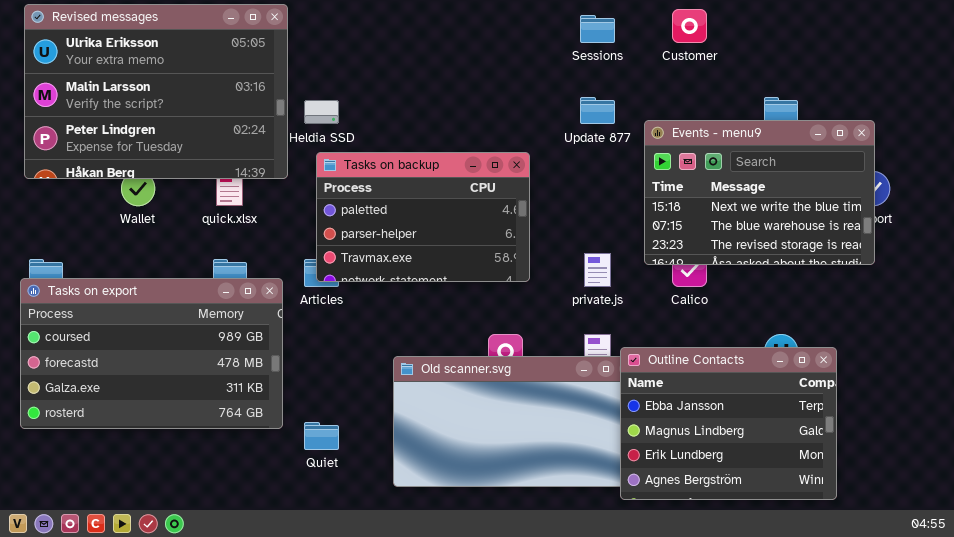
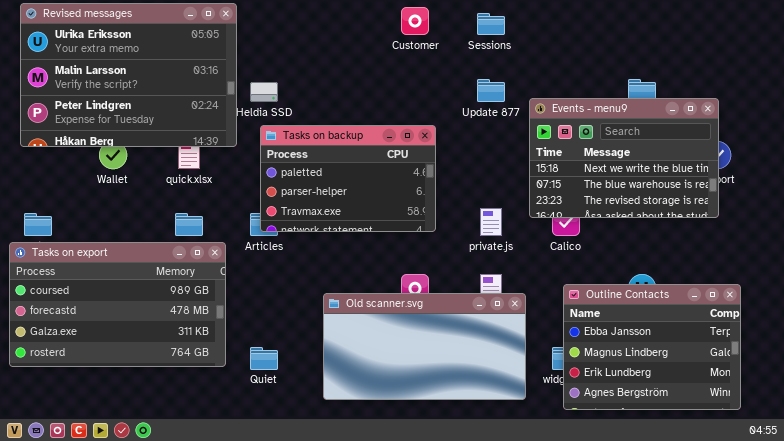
Customer: [672,9,707,43] -> [401,7,429,35], moved
Tasks on export: [20,278,283,429] -> [9,242,226,367], moved
Outline Contacts: [620,347,837,500] -> [563,284,741,410], moved

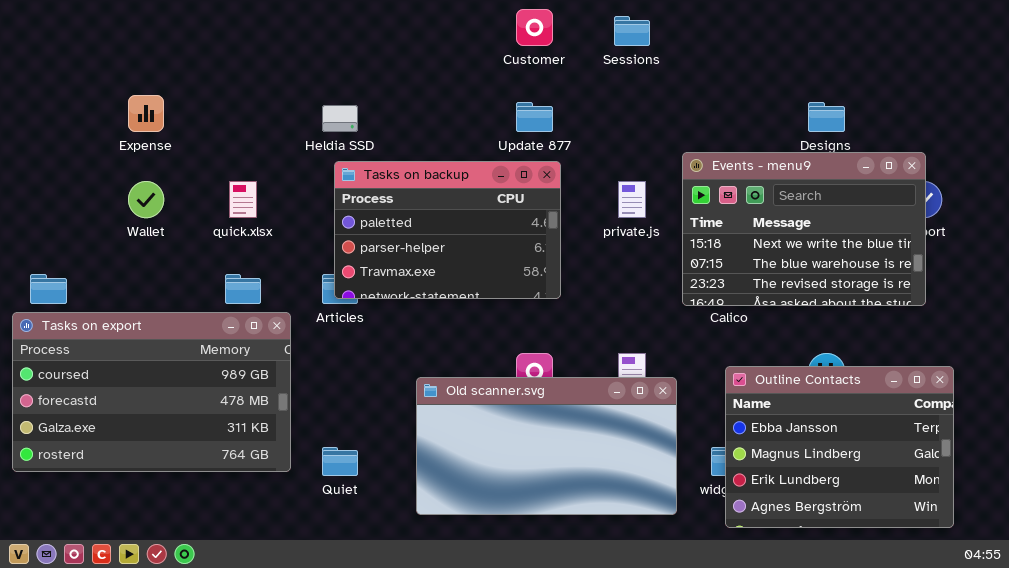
Revised messages: [20,3,237,147] -> none, closed
Update 877: [477,79,505,102] -> [516,102,553,132], moved
Events - menu9: [529,98,719,218] -> [682,152,926,306], moved
private.js: [480,208,502,236] -> [618,181,646,218], moved

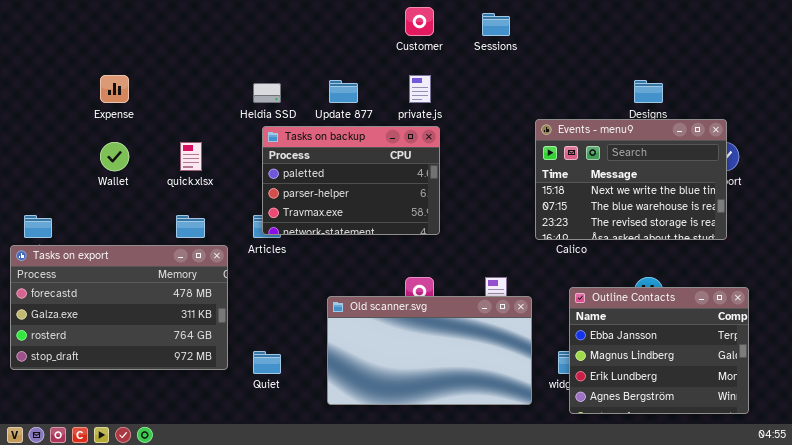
Update 877: [516,102,553,132] -> [329,80,358,103], moved
private.js: [618,181,646,218] -> [409,75,431,103], moved
Tasks on export: [12,312,291,472] -> [10,245,228,370], scrolled down 1 row

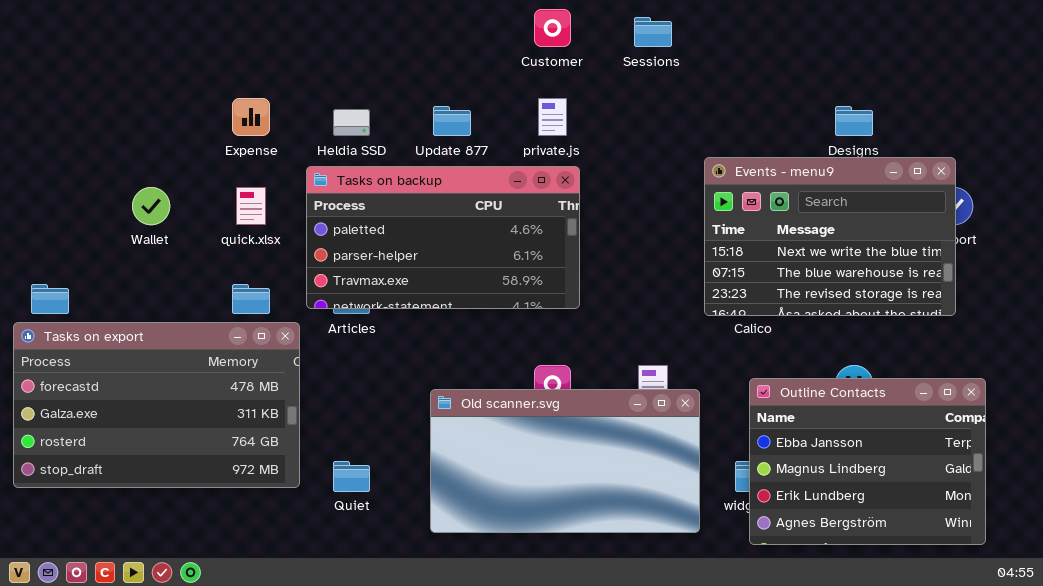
Expense: [100,75,129,103] -> [232,98,270,136], moved
Tasks on backup: [262,126,440,235] -> [306,166,580,309], resized

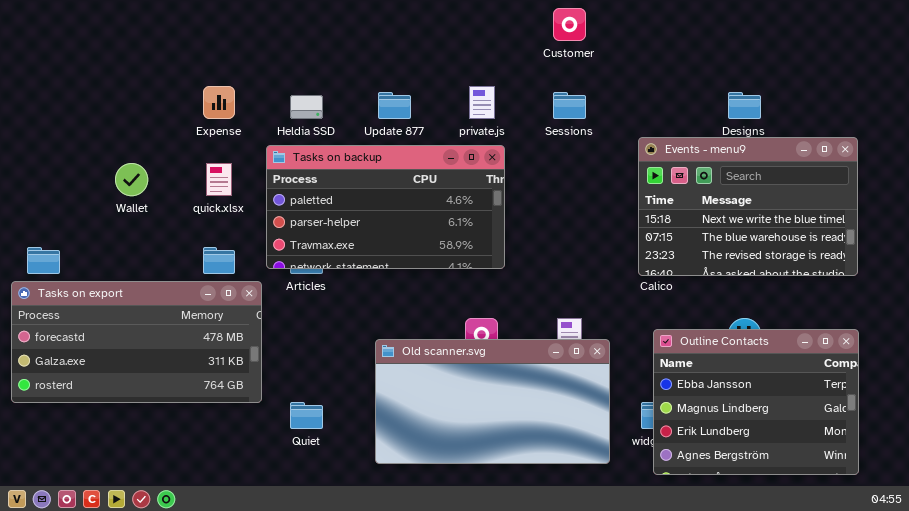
Customer: [534,9,571,47] -> [553,8,586,41], moved
Sessions: [634,17,672,47] -> [553,92,586,119], moved
Events - menu9: [704,157,956,316] -> [638,137,858,276], moved
Tasks on export: [13,322,300,488] -> [11,281,262,403], resized

